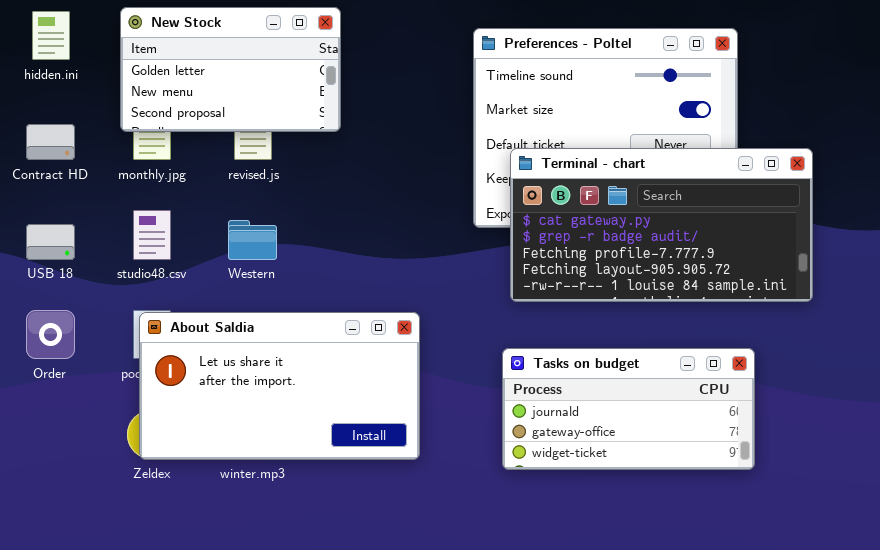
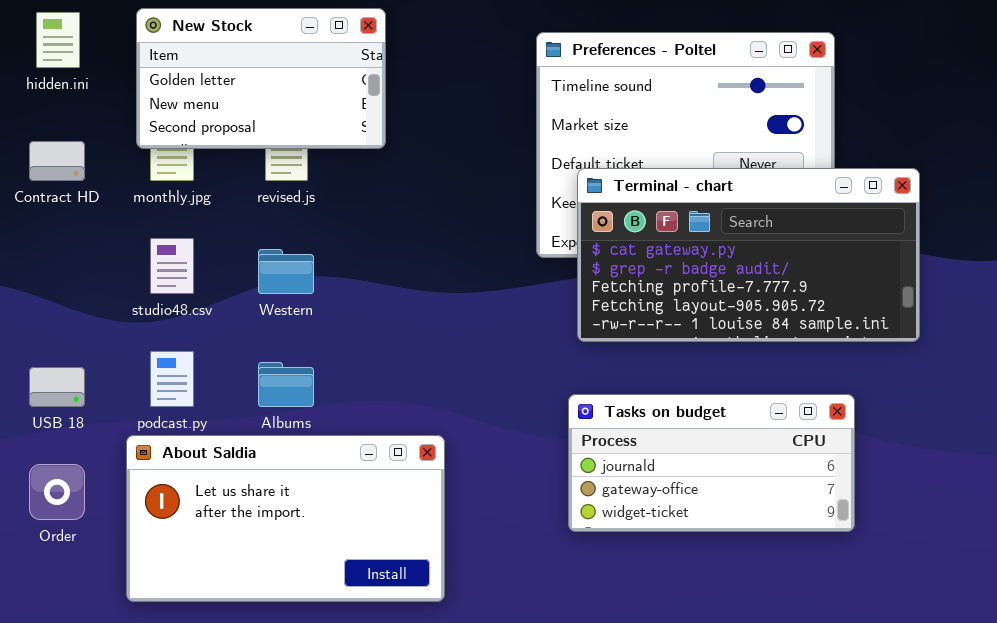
USB 18: [26,224,75,260] -> [29,367,85,407], moved
Order: [26,310,75,359] -> [29,464,85,520], moved
About Saldia: [139,312,420,460] -> [126,435,445,602], moved

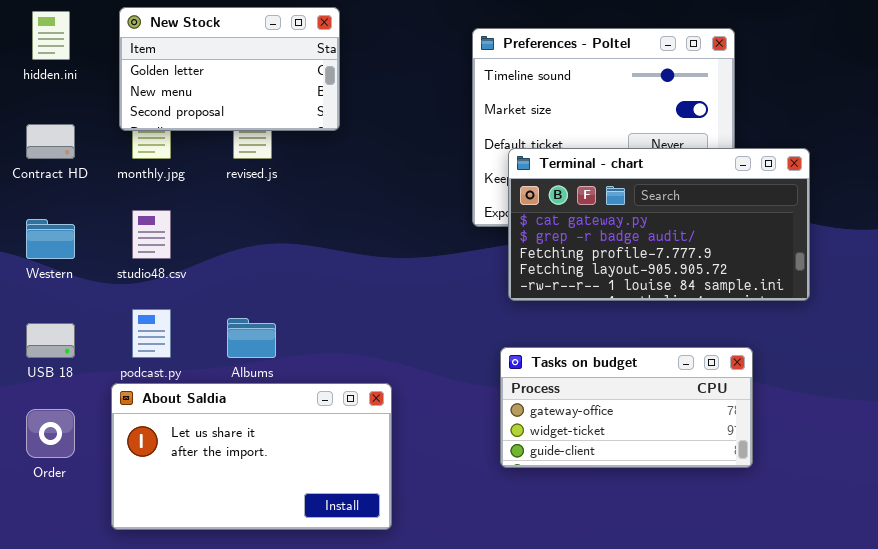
Western: [258,249,314,294] -> [26,219,75,259], moved
Tasks on budget: [568,394,855,532] -> [500,347,753,468], scrolled down 1 row

